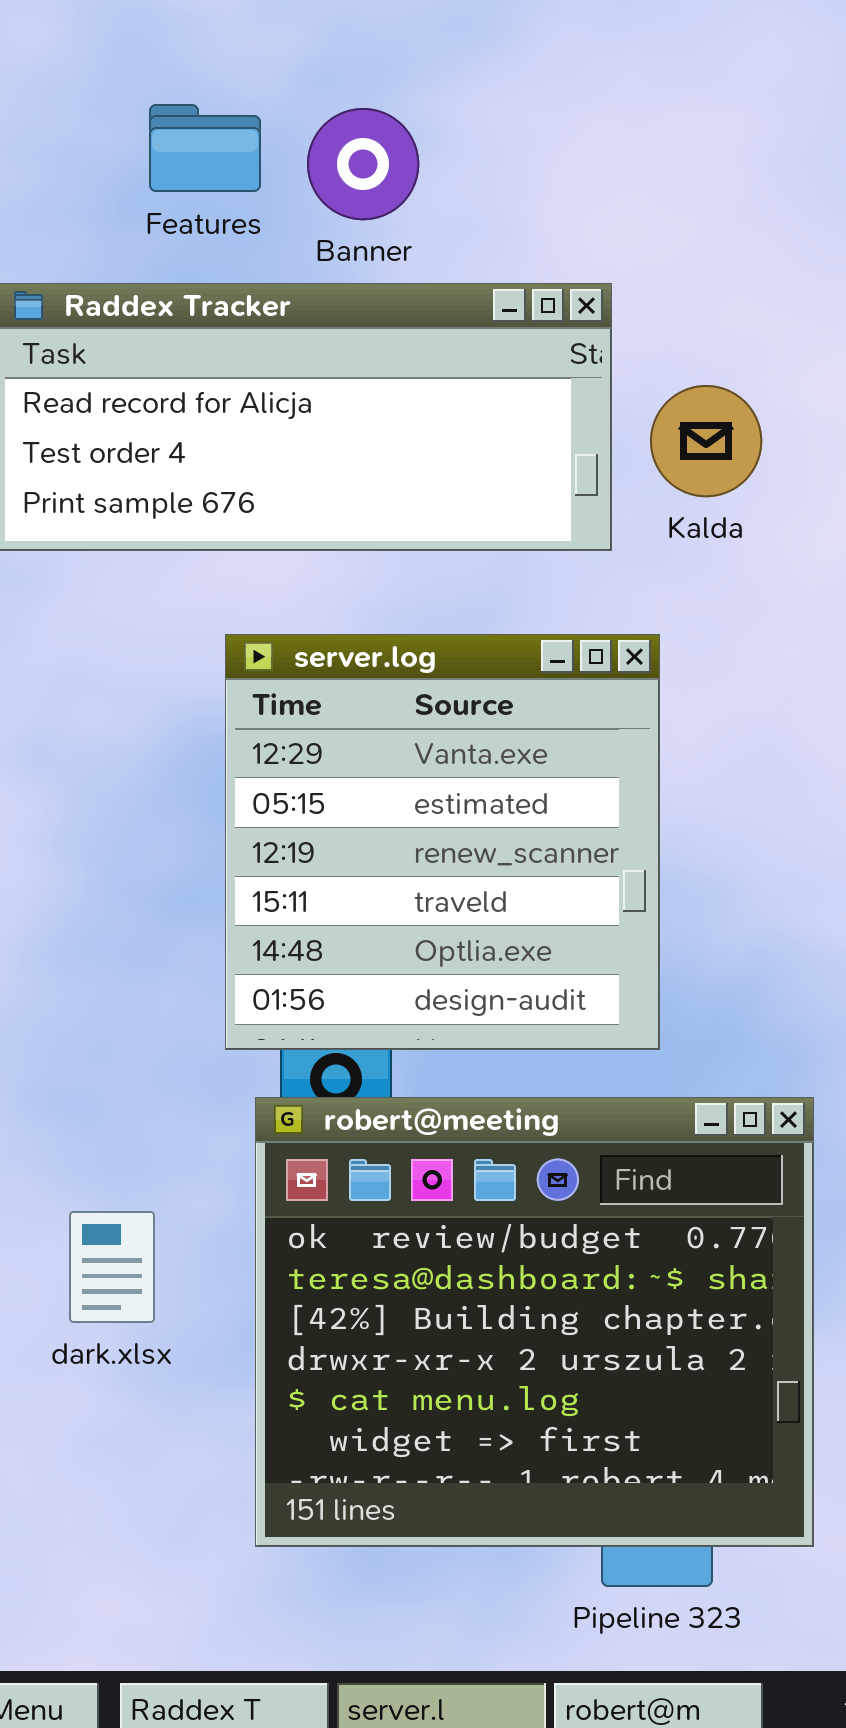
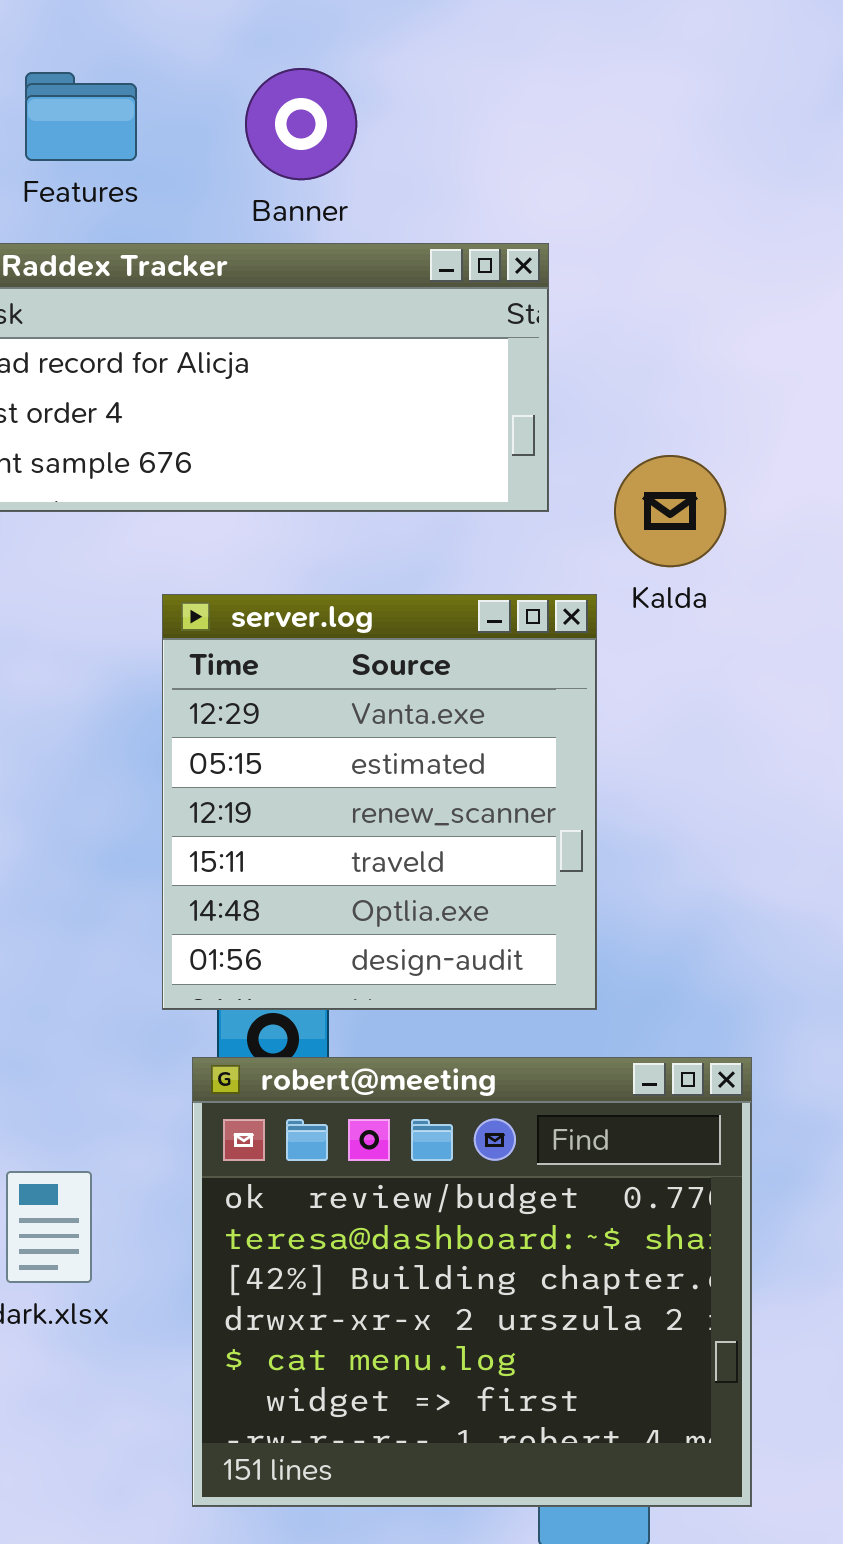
Features: [149,104,261,192] -> [25,72,137,161], moved
Kalda: [650,385,762,497] -> [614,455,726,567], moved

